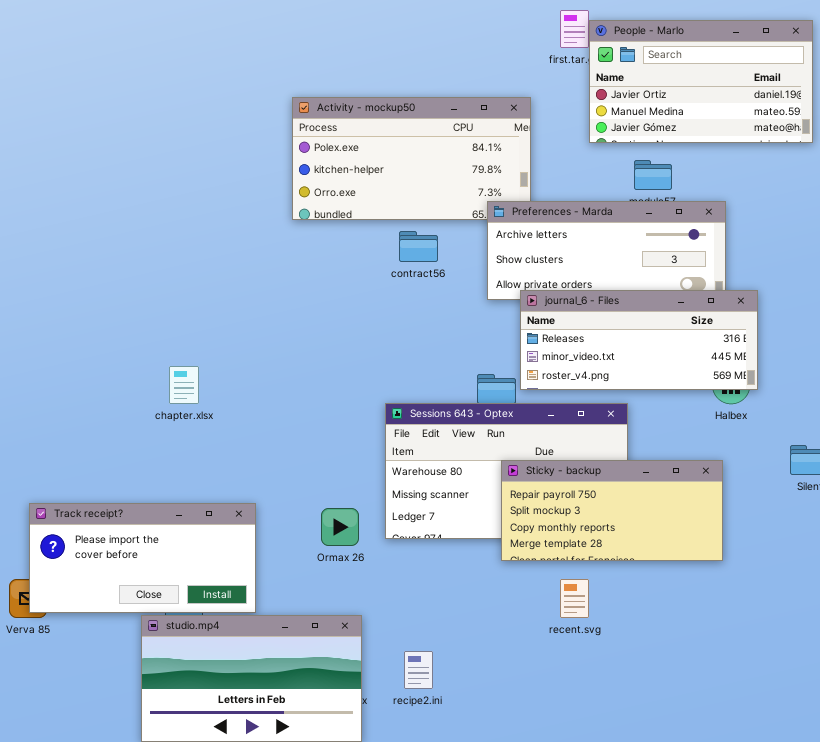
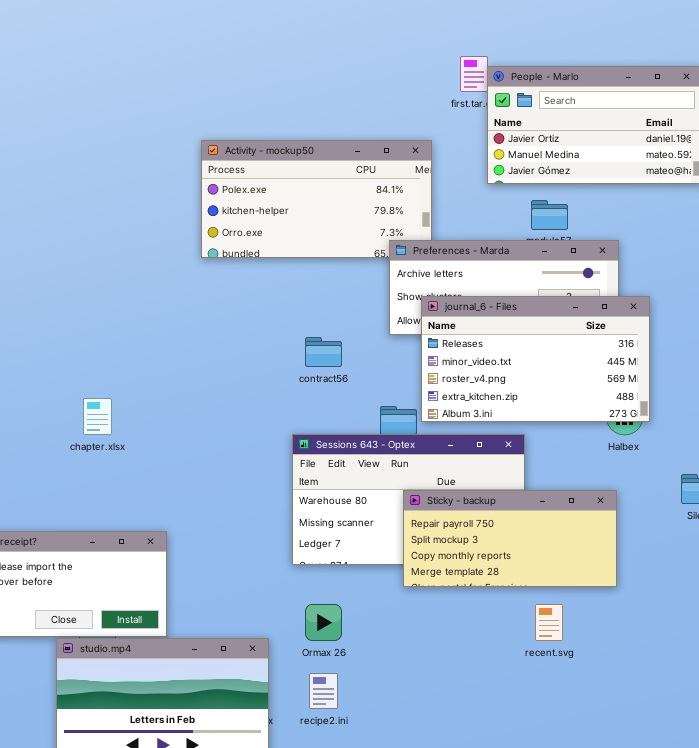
contract56: [399,231,438,262] -> [305,337,342,367], moved
journal_6 - Files: [520,290,758,390] -> [421,296,650,422], resized
Ormax 26: [321,508,359,546] -> [305,604,342,641], moved
recent.svg: [560,579,589,618] -> [535,604,563,641], moved

